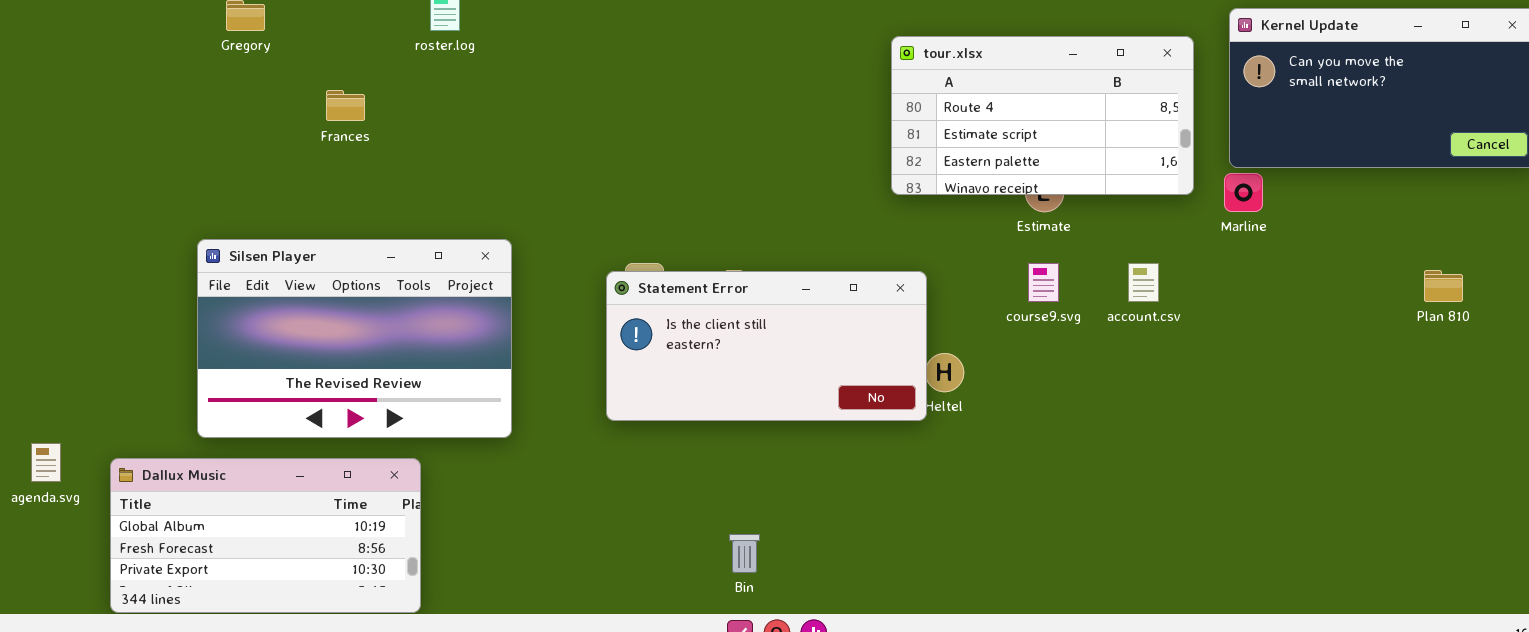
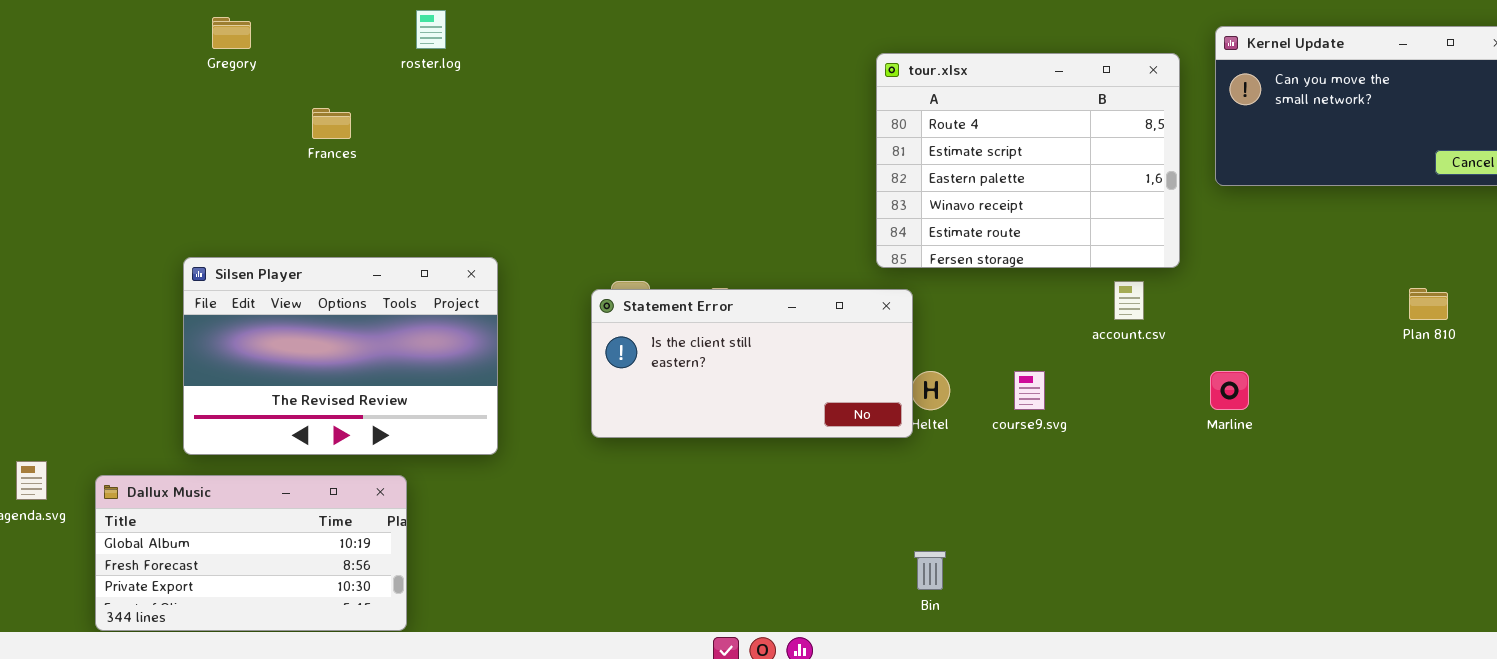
tour.xlsx: [891,36,1194,195] -> [876,53,1180,268], resized
Marline: [1224,173,1263,212] -> [1210,371,1249,410], moved
course9.svg: [1028,263,1059,302] -> [1014,371,1045,410], moved
Bin: [729,534,760,573] -> [914,551,946,590], moved

